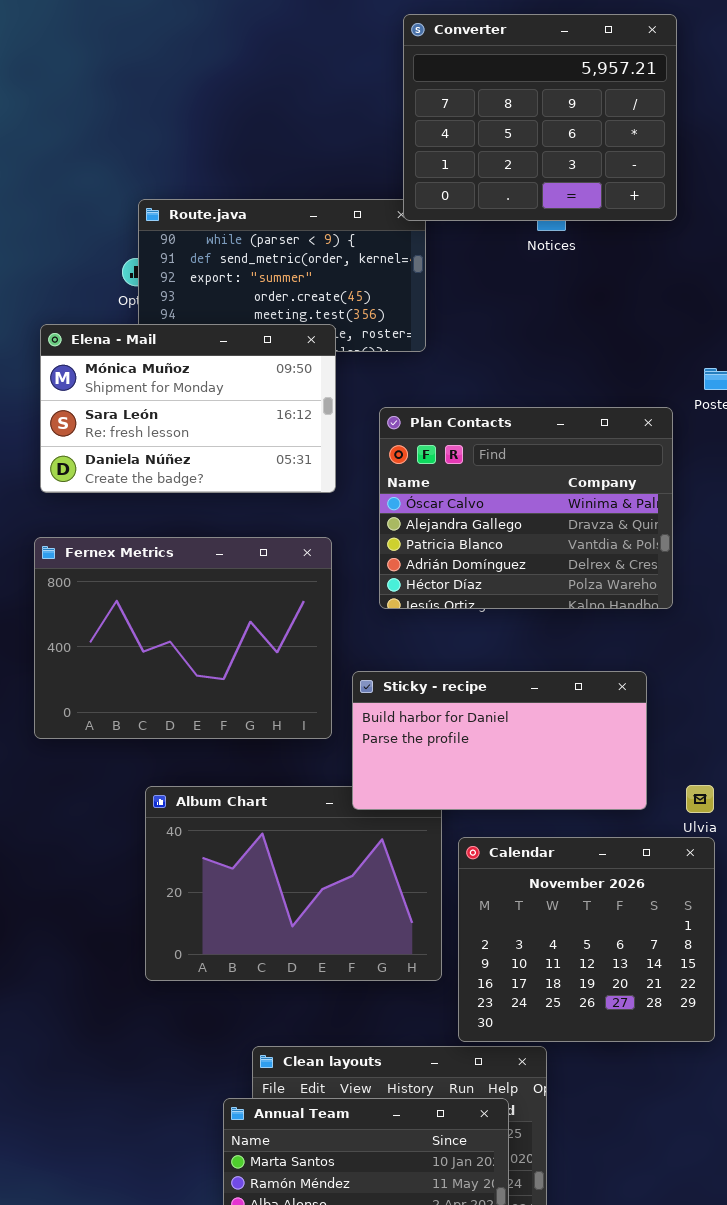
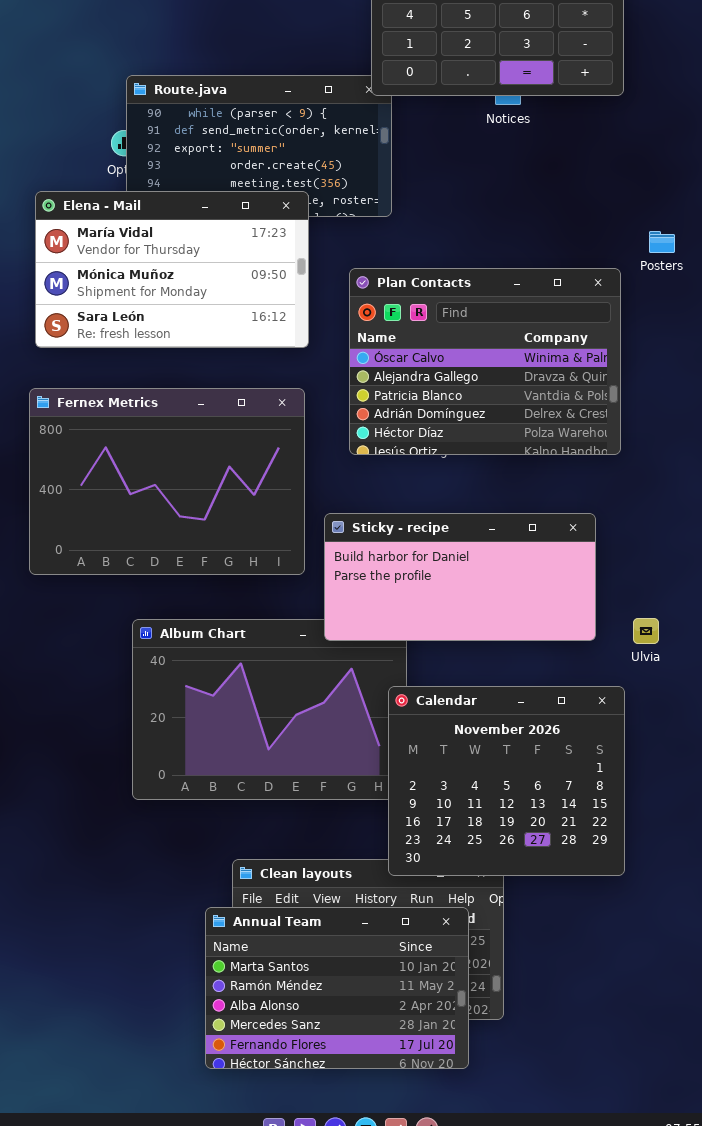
Elena - Mail: [40,324,336,493] -> [35,191,309,348], scrolled up 1 row
Calendar: [458,837,715,1042] -> [388,686,625,876], moved

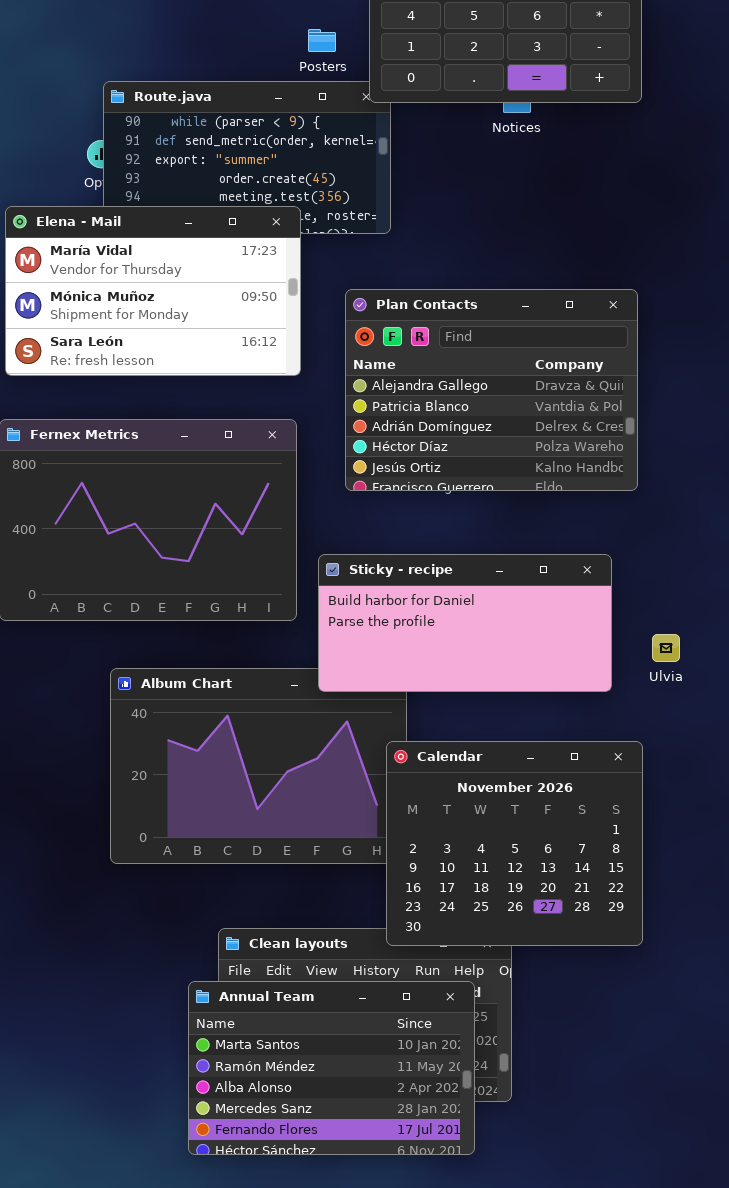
Posters: [649,231,675,253] -> [308,29,336,52], moved
Plan Contacts: [349,268,621,455] -> [345,289,638,491], scrolled down 1 row
Ulvia: [633,618,659,644] -> [652,634,680,662], moved

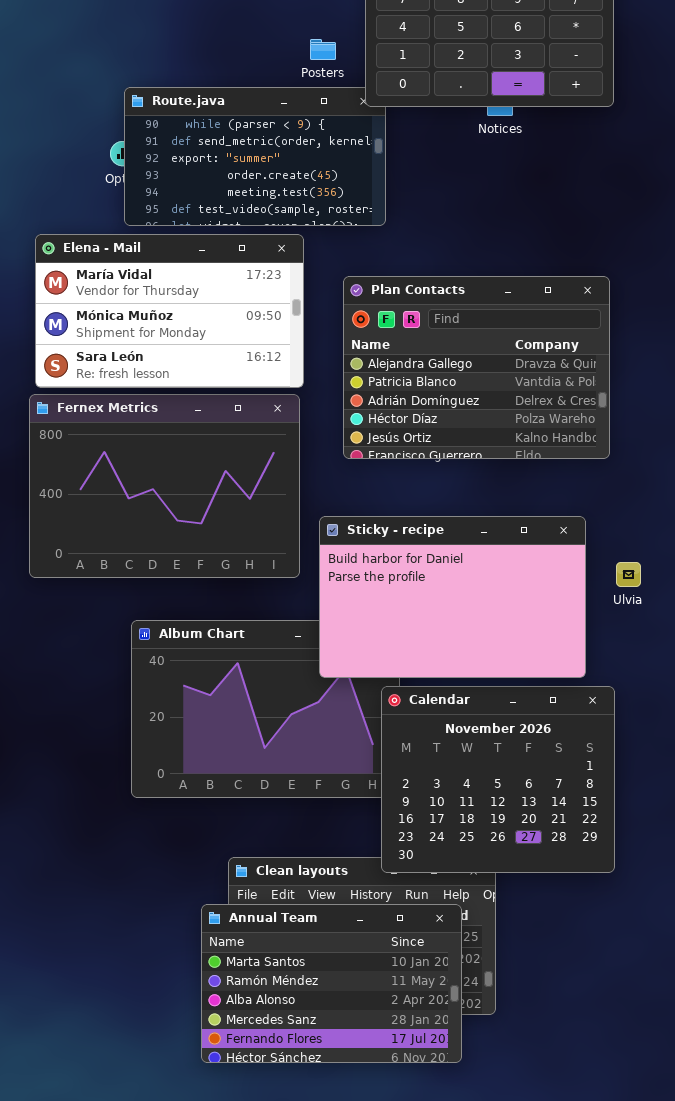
Elena - Mail: [5,206,301,376] -> [35,234,304,388], moved
Sticky - recipe: [318,554,612,692] -> [319,516,586,678], resized
Ulvia: [652,634,680,662] -> [616,562,641,587], moved

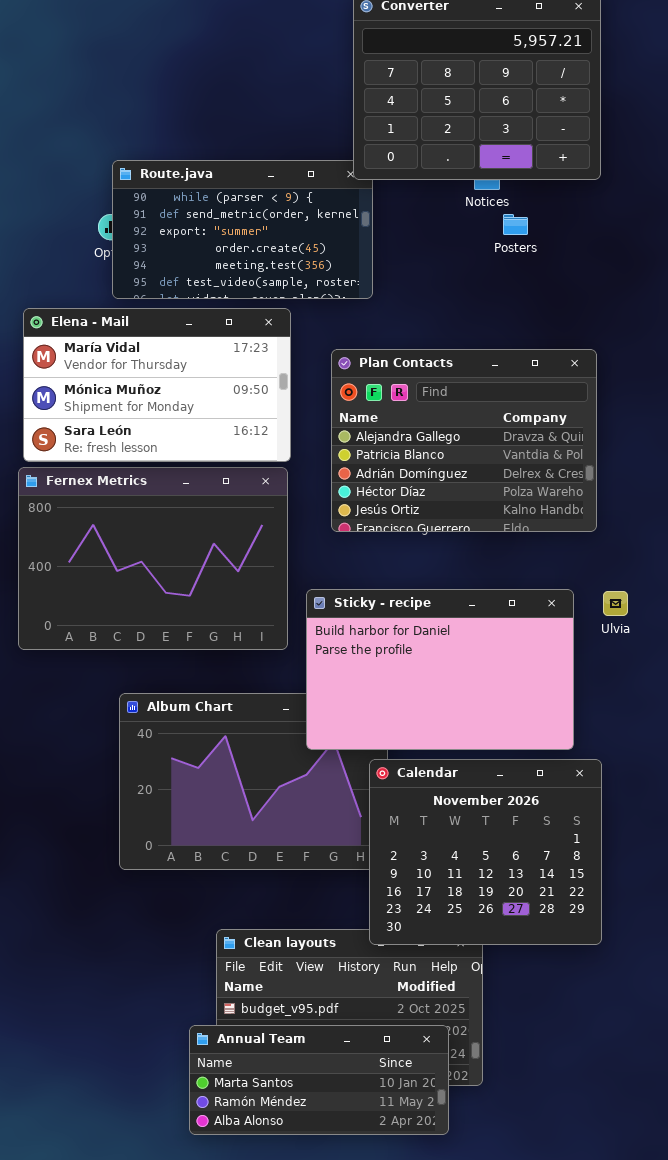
Posters: [310,39,336,60] -> [503,214,528,235], moved
Ulvia: [616,562,641,587] -> [603,591,628,616], moved
Annual Team: [201,904,462,1063] -> [189,1025,449,1135], resized

